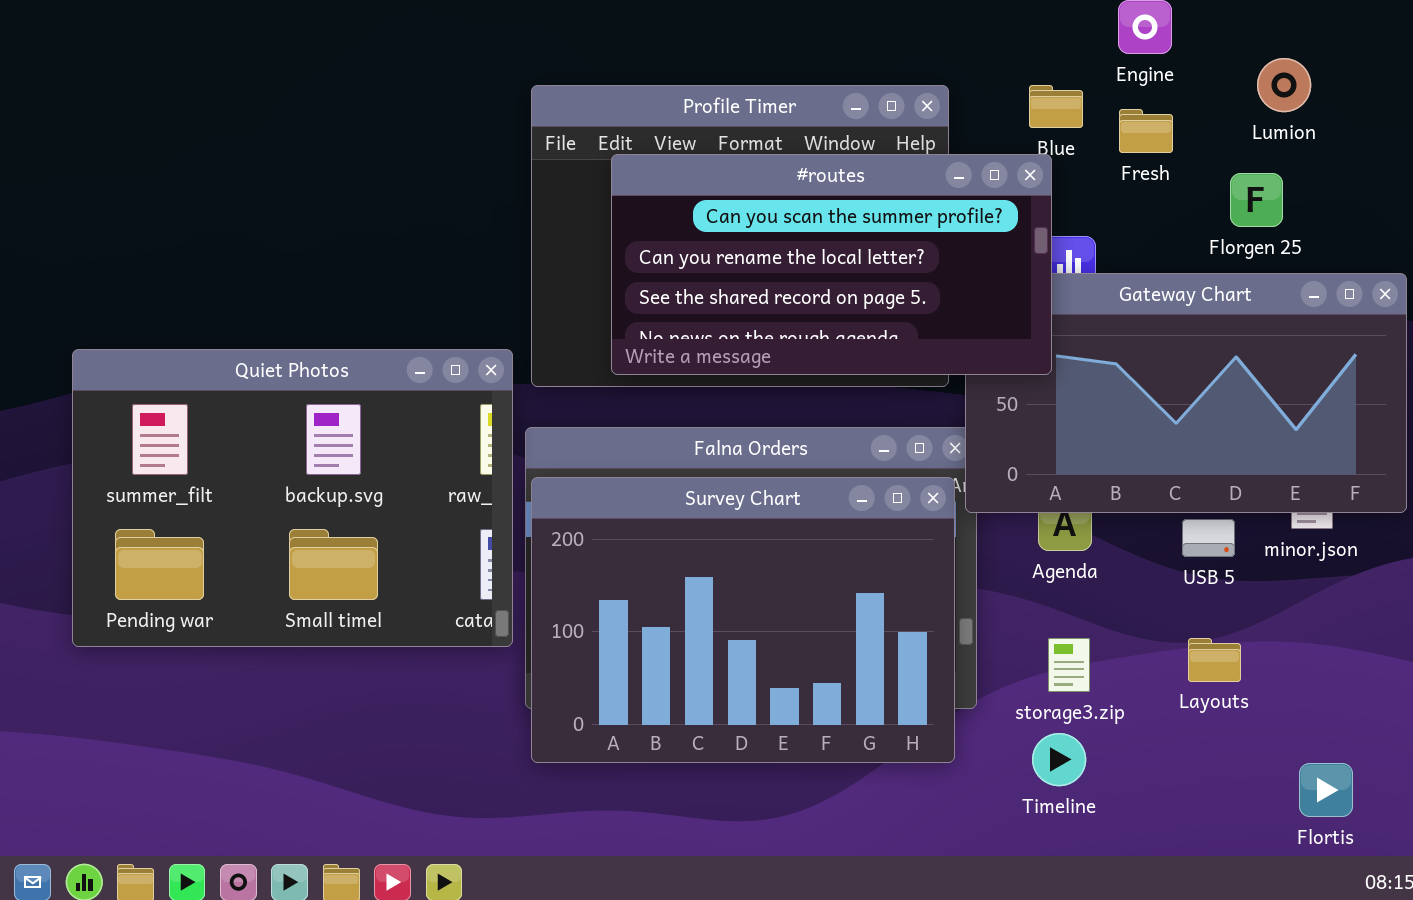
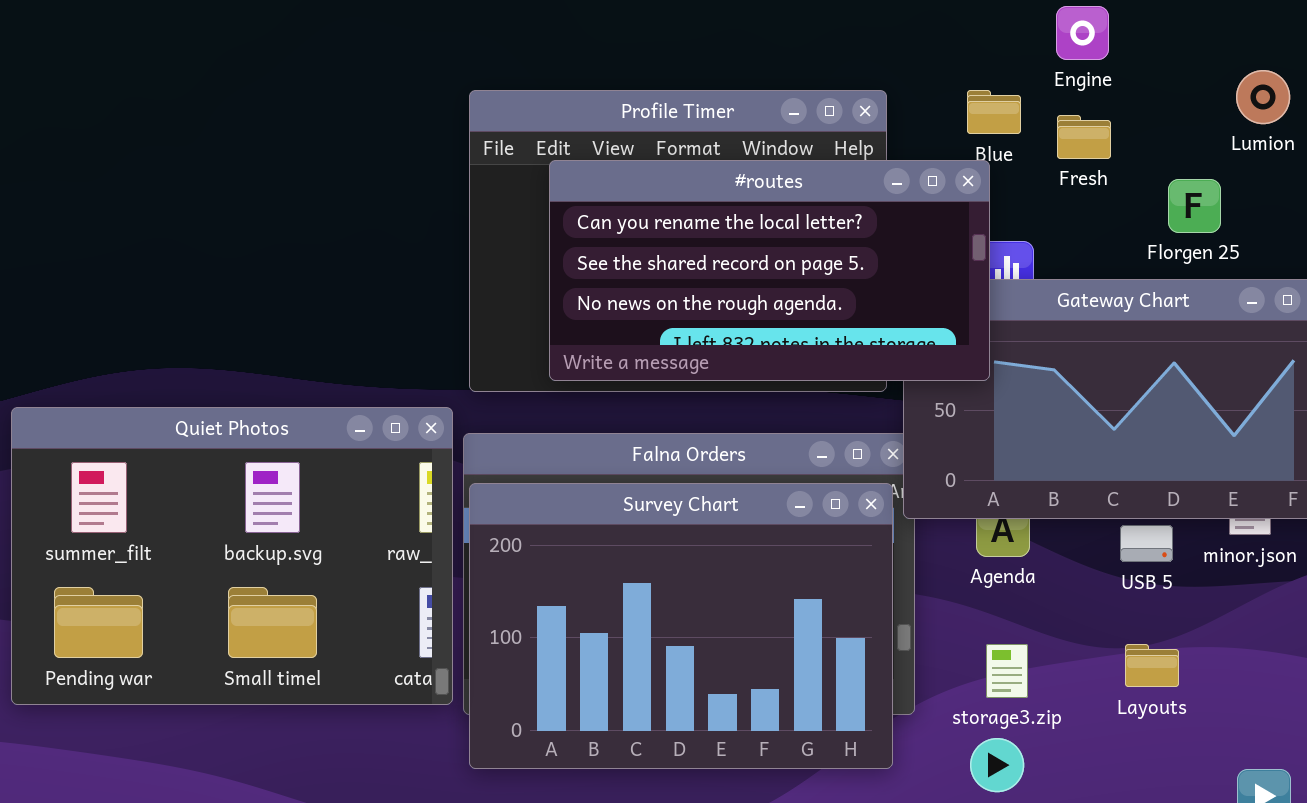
Lumion: [1257,58,1311,112] -> [1236,70,1290,124], moved
#routes: [611,154,1052,375] -> [549,160,990,381], scrolled down 1 row
Quiet Photos: [72,349,513,647] -> [11,407,453,705], moved

